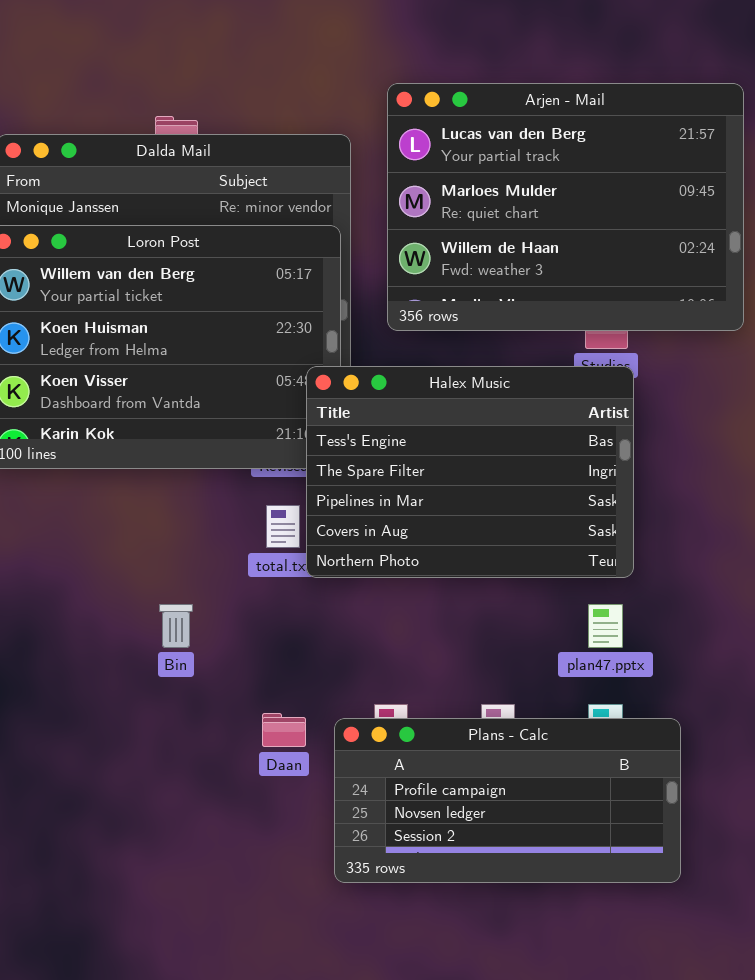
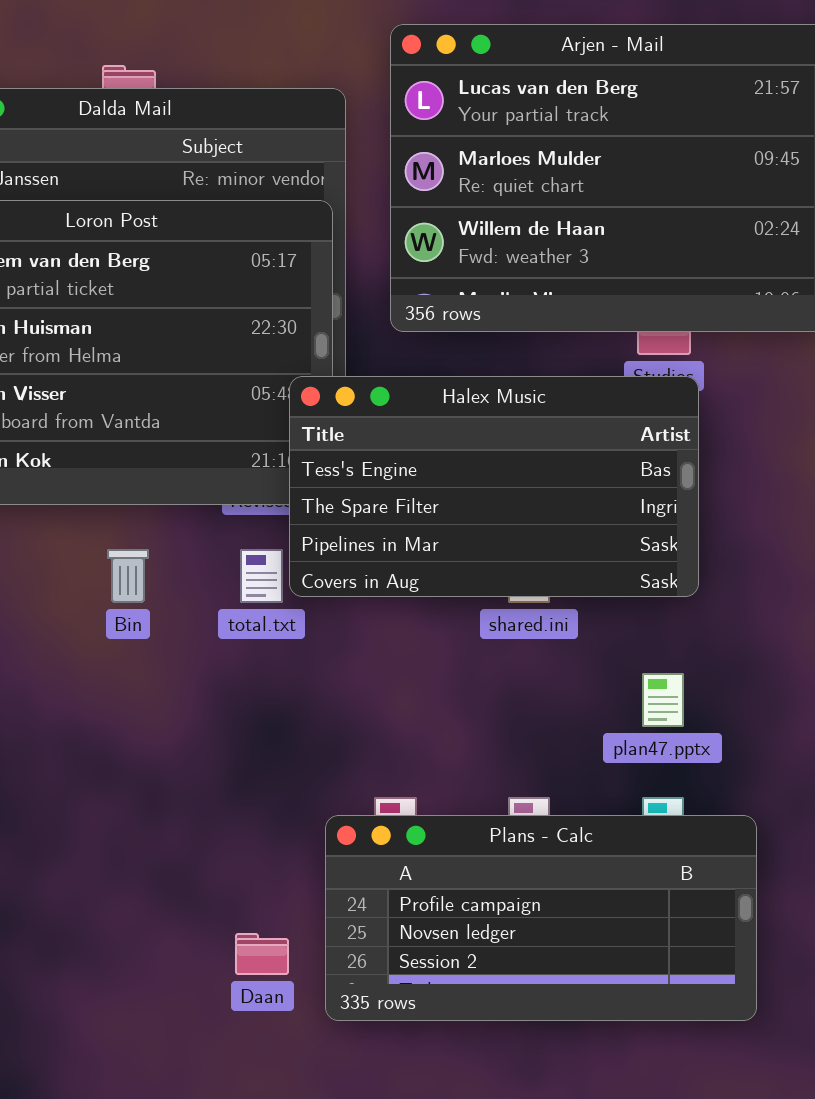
Halex Music: [306,366,634,578] -> [289,376,699,597], resized
Bin: [159,604,193,648] -> [107,549,149,603], moved
Daan: [262,713,306,747] -> [235,933,289,975], moved

